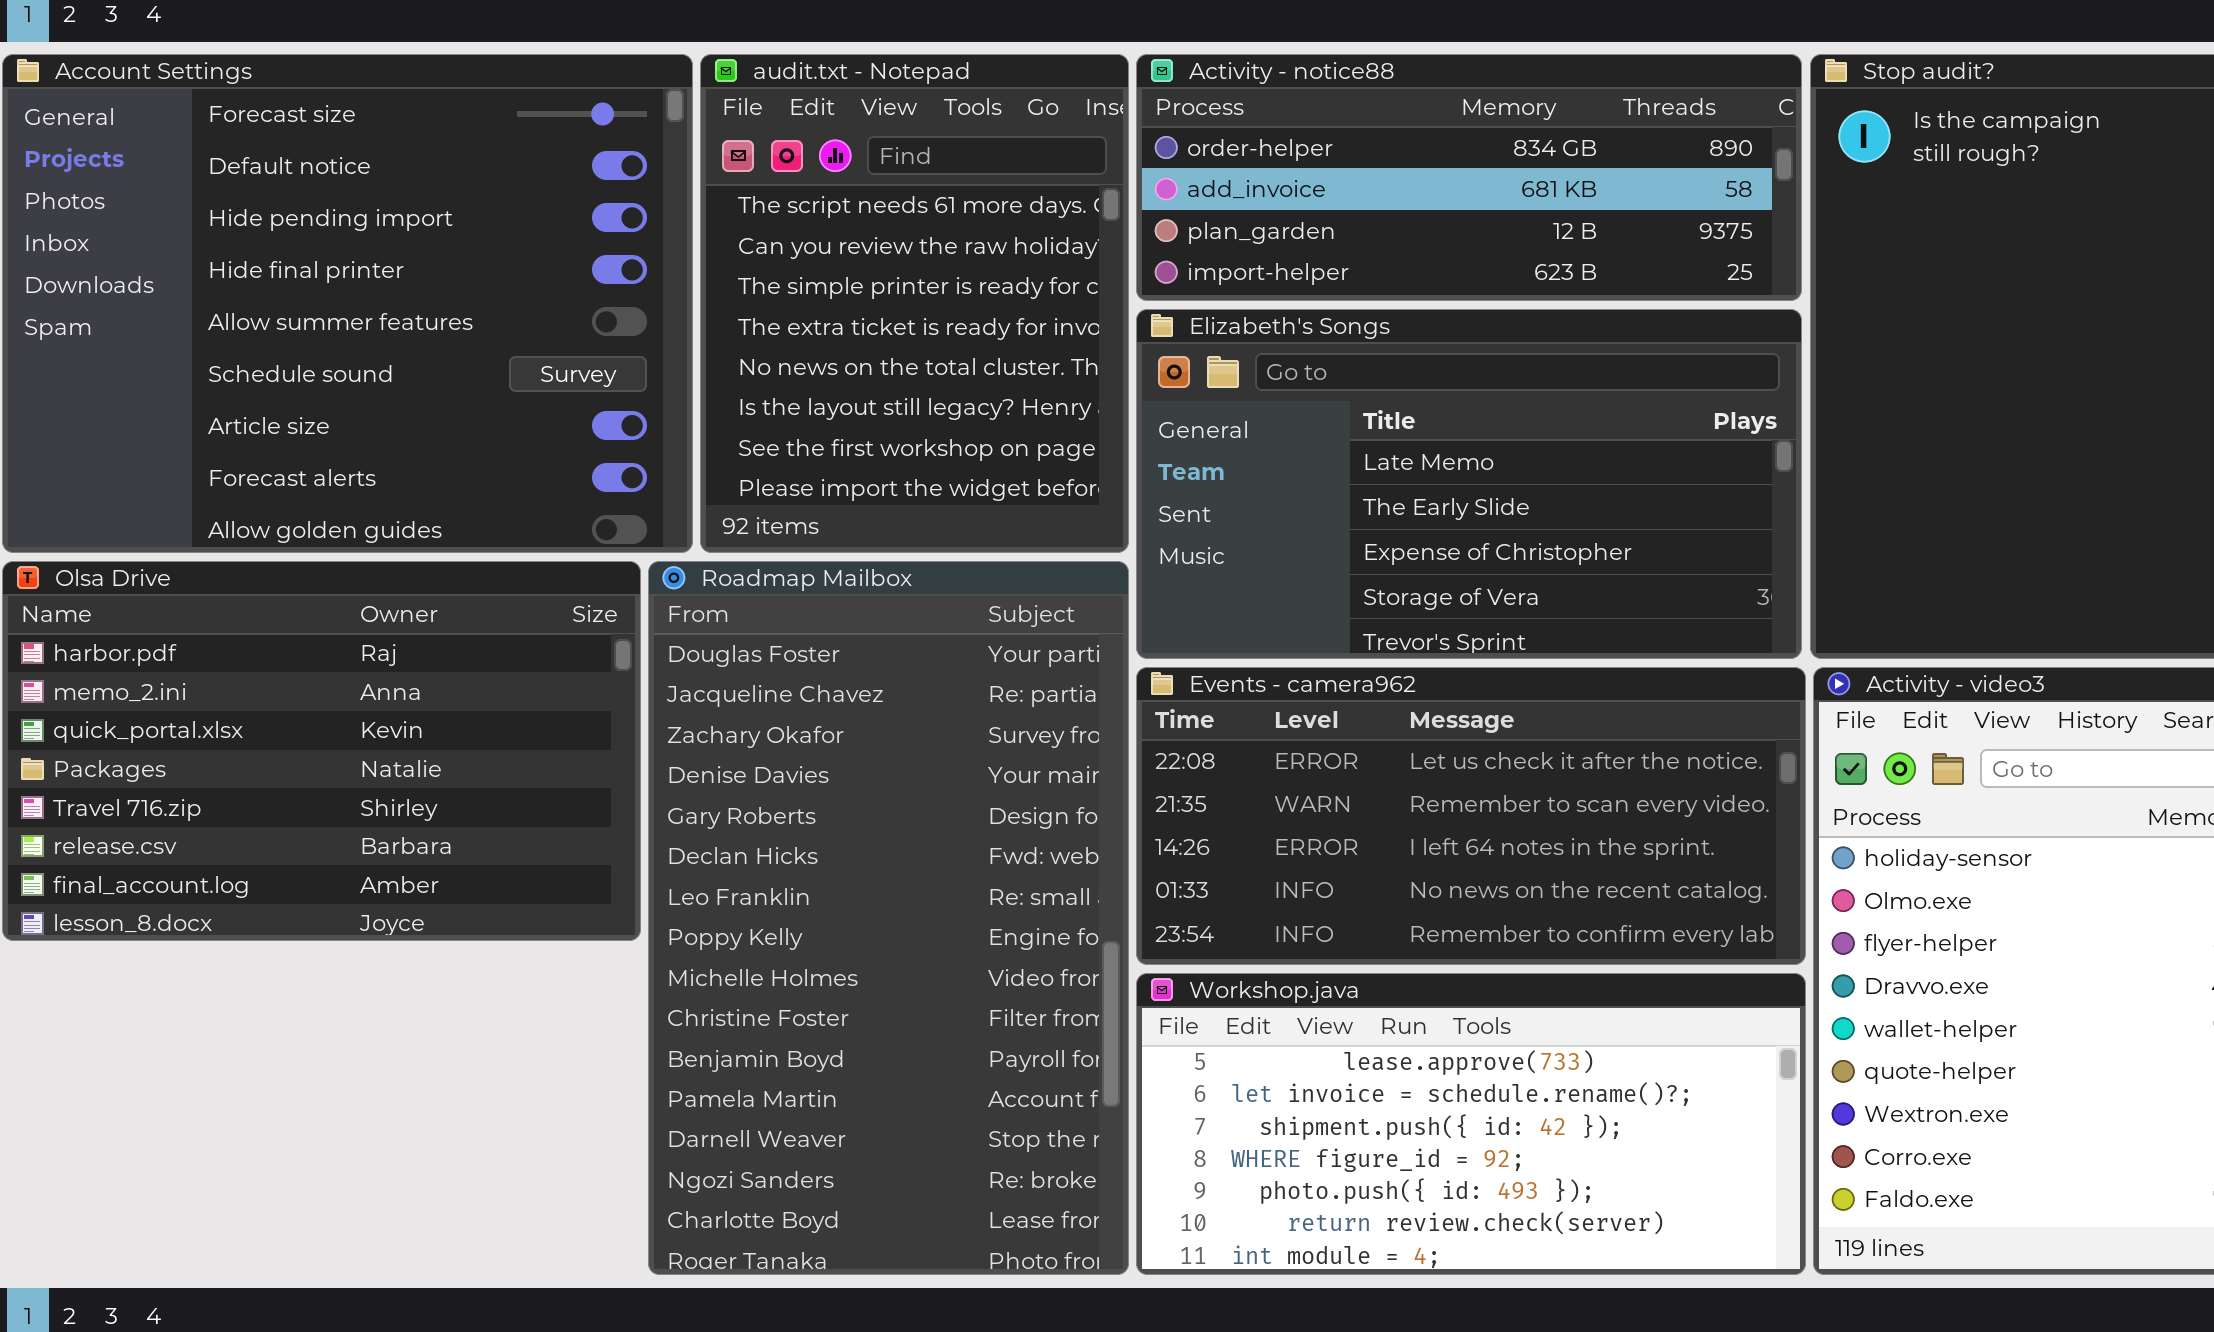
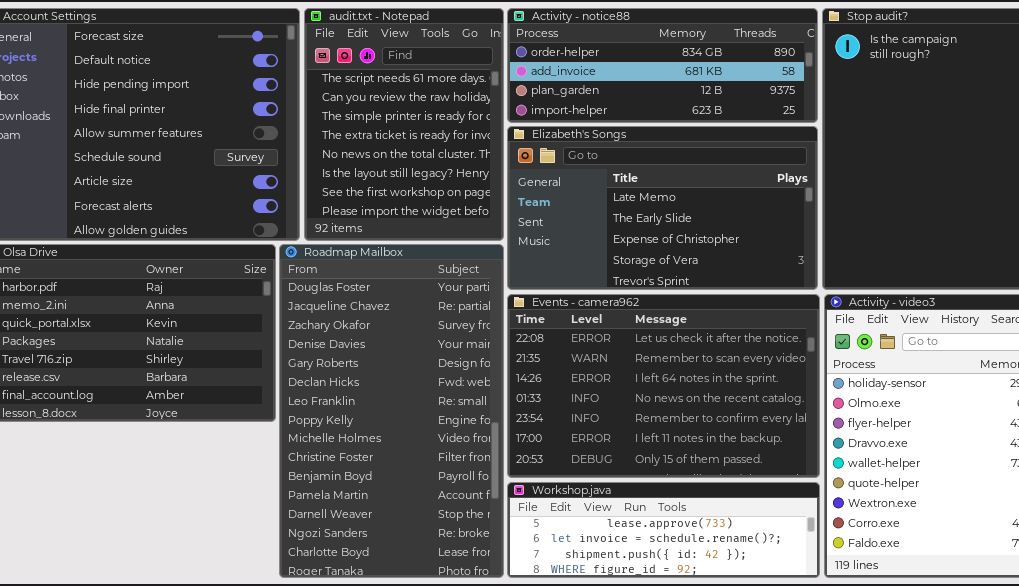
Events - camera962: [1136,667,1806,965] -> [507,294,820,478], resized
Workshop.java: [1136,973,1806,1275] -> [507,482,820,578], resized

